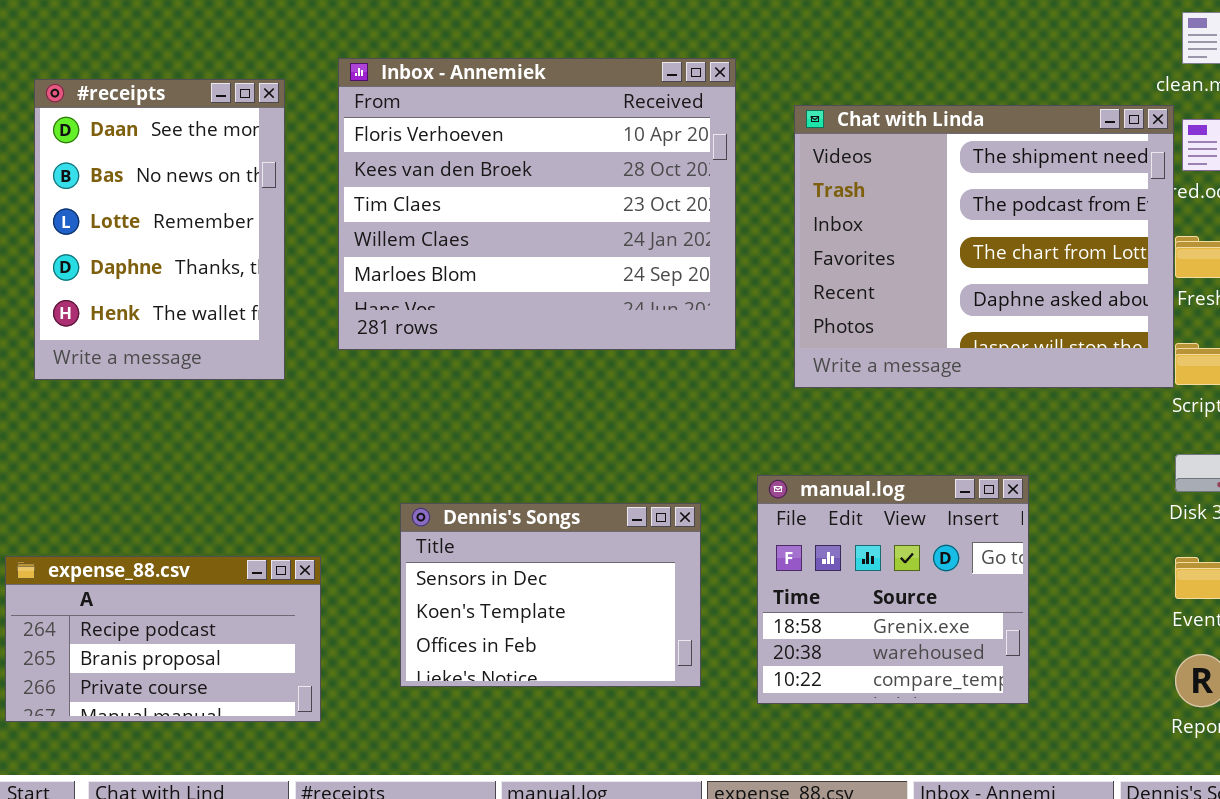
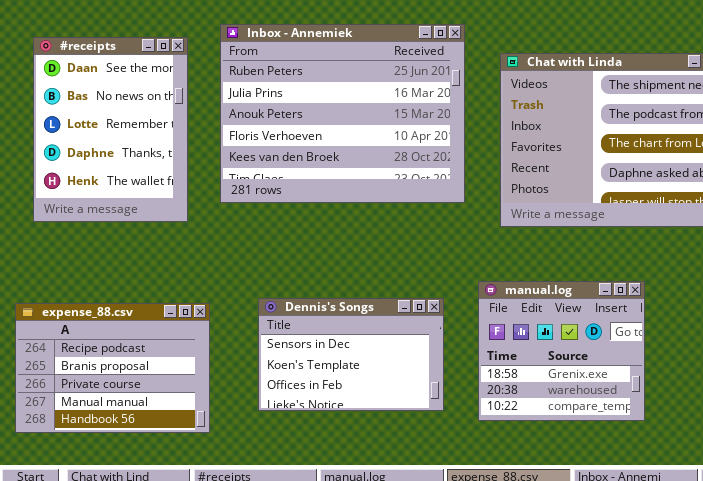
Inbox - Annemiek: [338,58,736,350] -> [220,24,465,203], scrolled up 3 rows
expense_88.csv: [5,556,321,722] -> [15,303,210,433], resized

